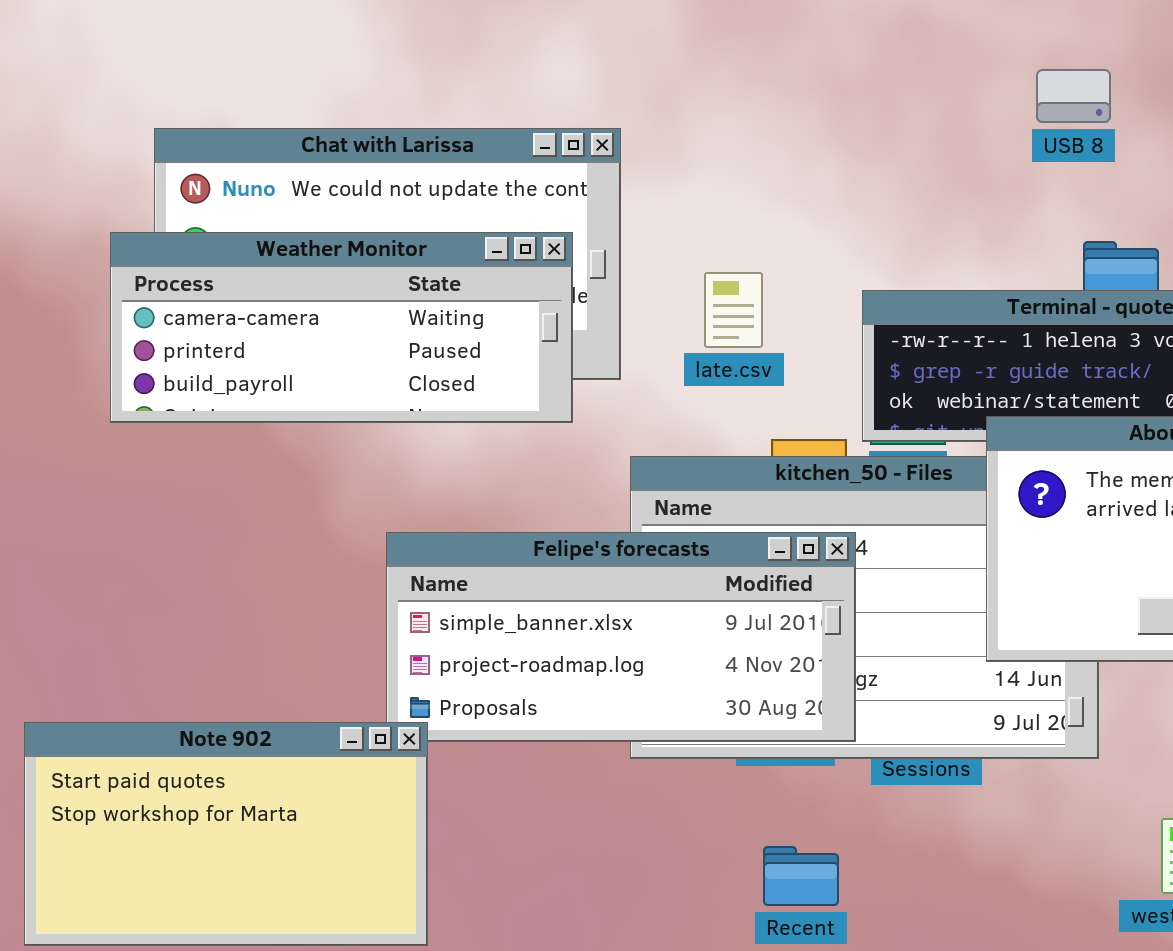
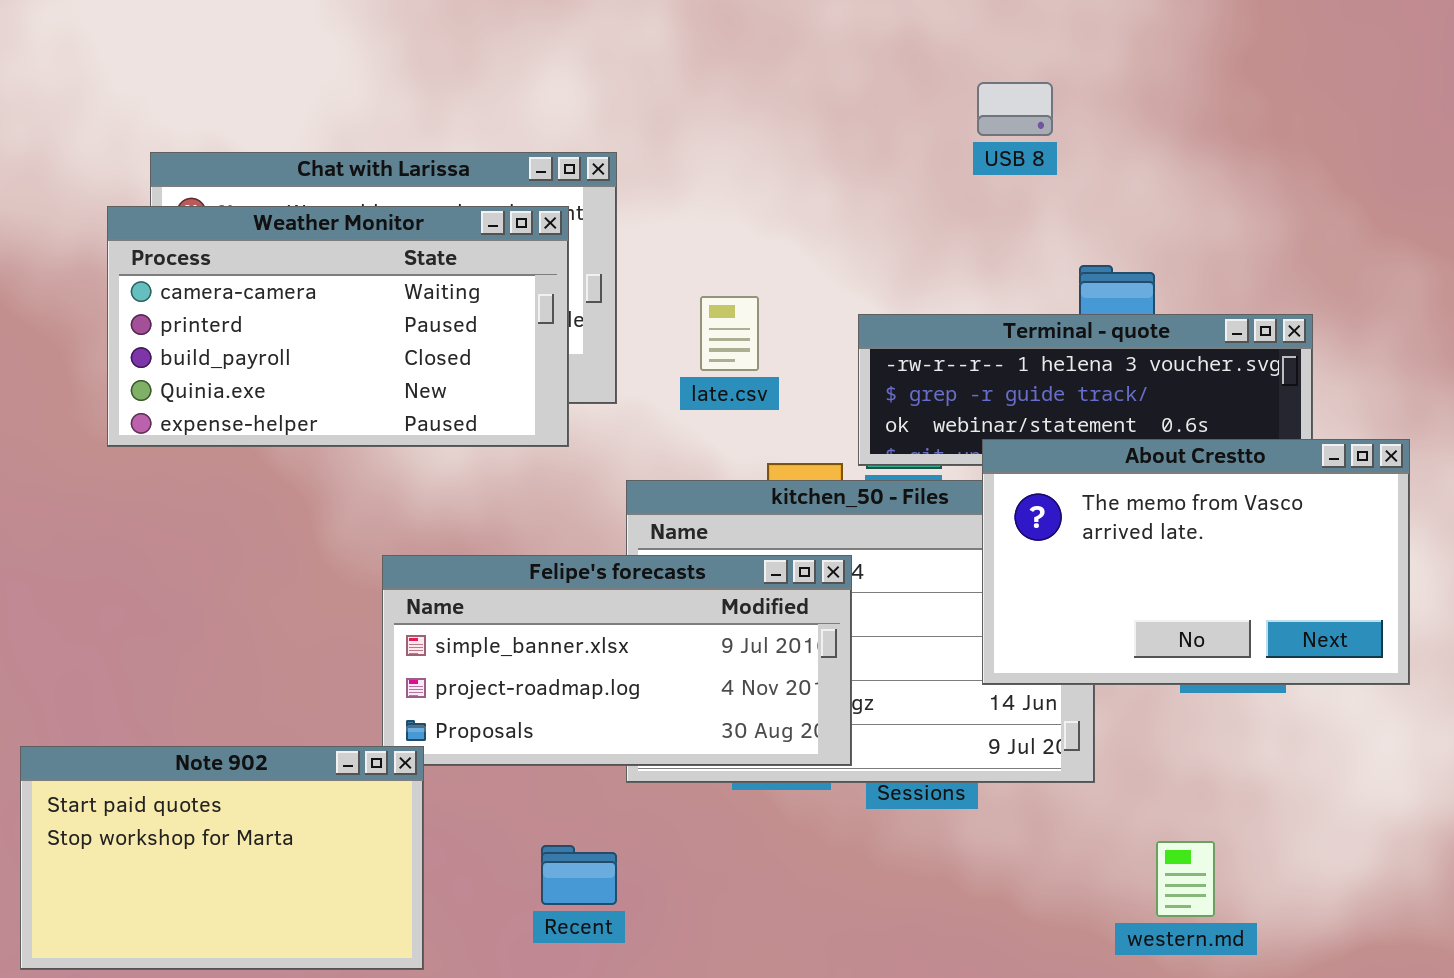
USB 8: [1036,69,1111,123] -> [977,82,1053,136], moved
Weather Monitor: [110,232,573,423] -> [107,206,569,447], resized
Recent: [763,846,839,906] -> [541,845,617,905], moved

